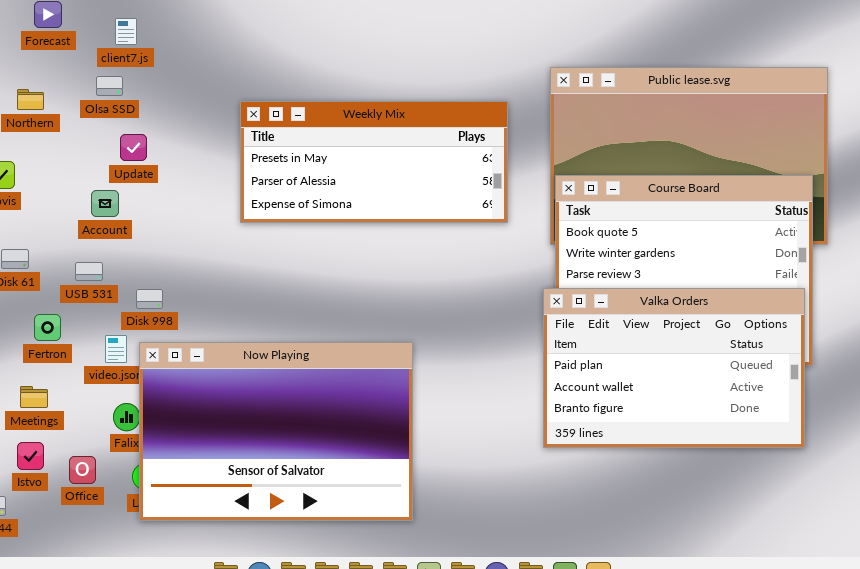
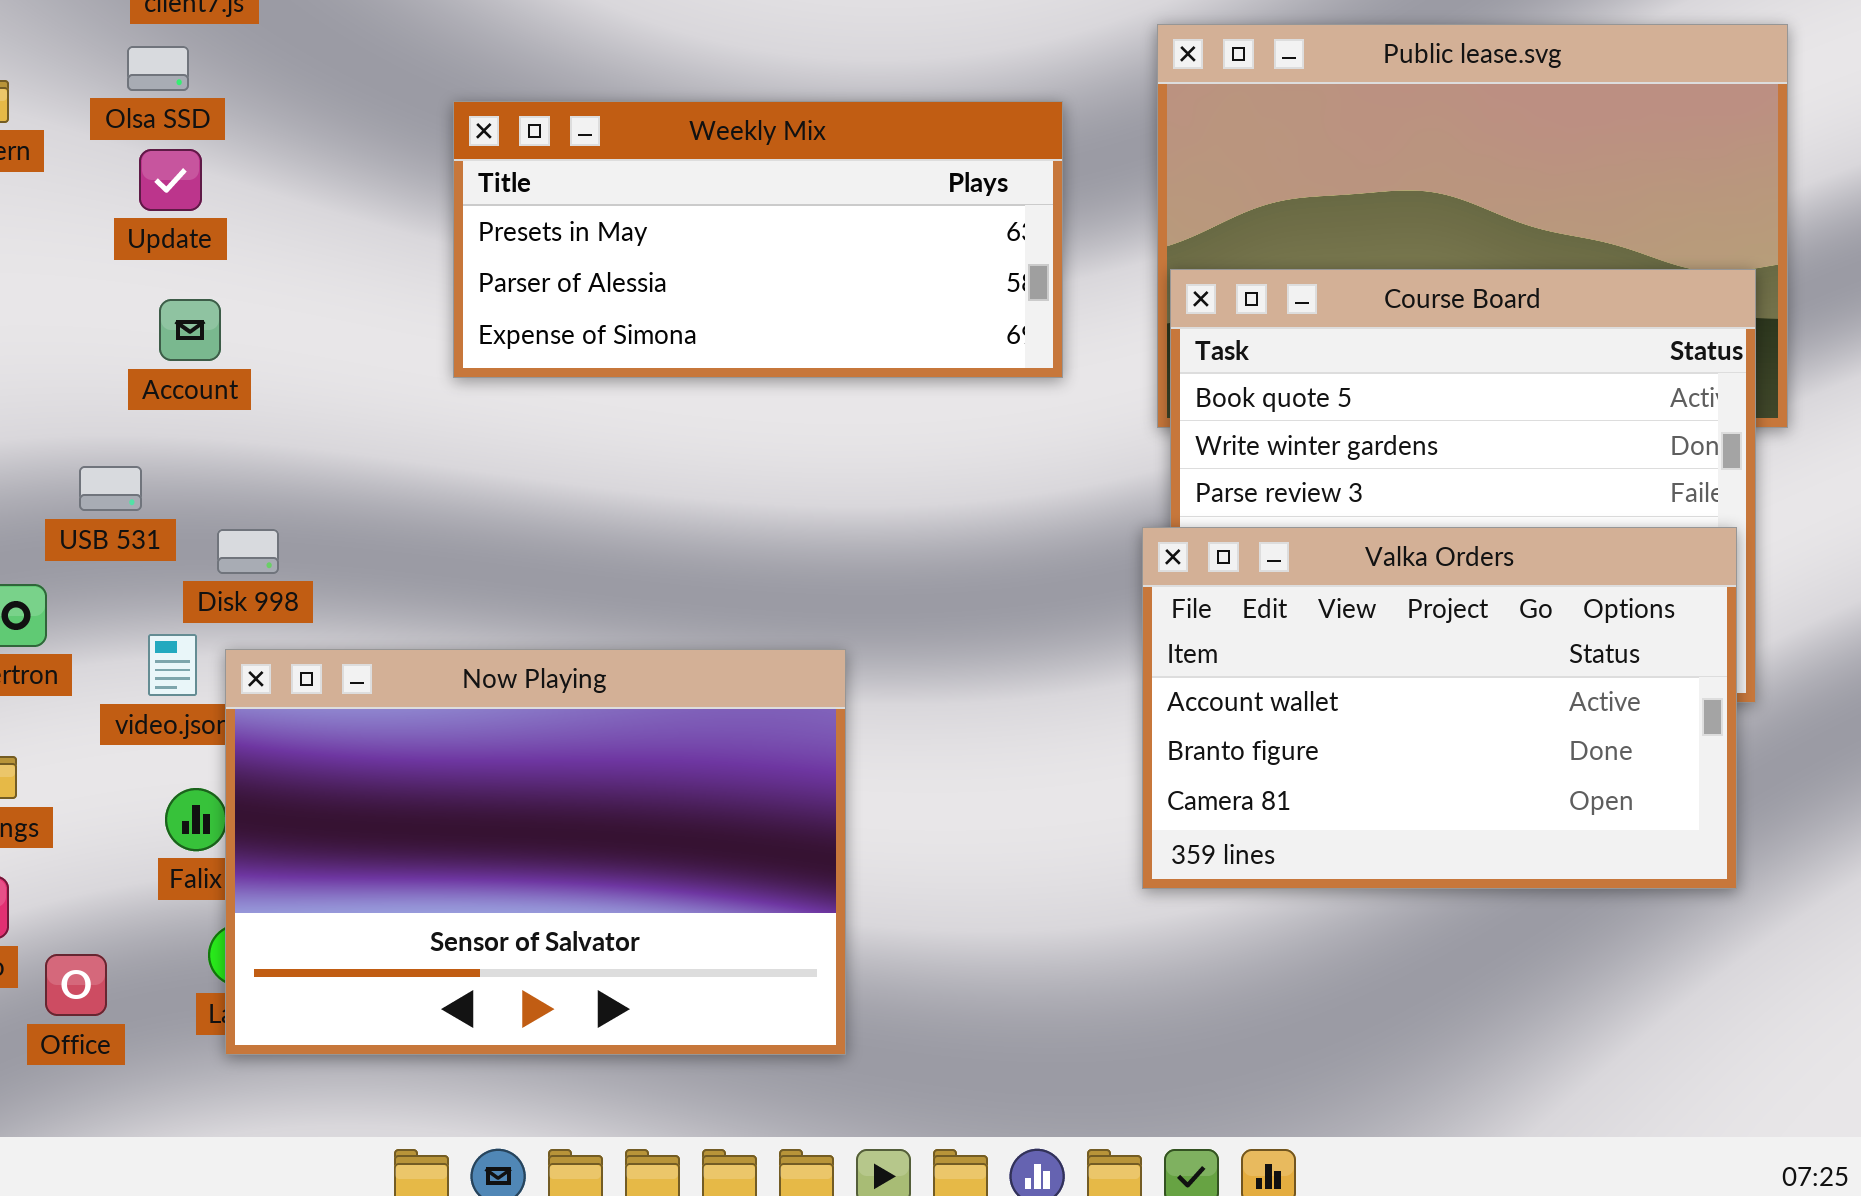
Update: [120,134,147,161] -> [139,149,202,211], moved
Account: [91,190,119,217] -> [159,299,221,361], moved
Valka Orders: [543,288,805,448] -> [1142,527,1737,889], scrolled down 1 row
Office: [69,456,96,484] -> [45,954,107,1016], moved

